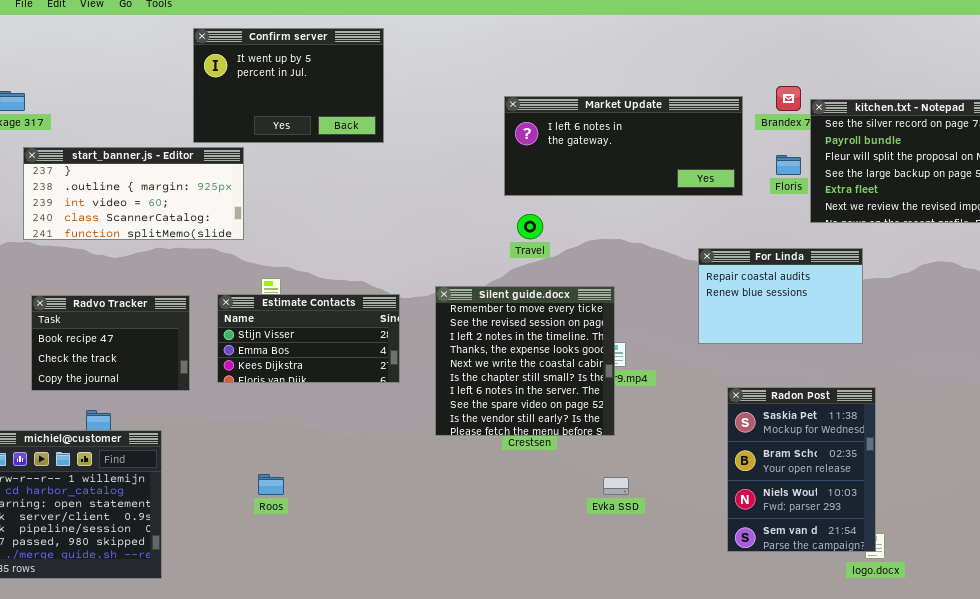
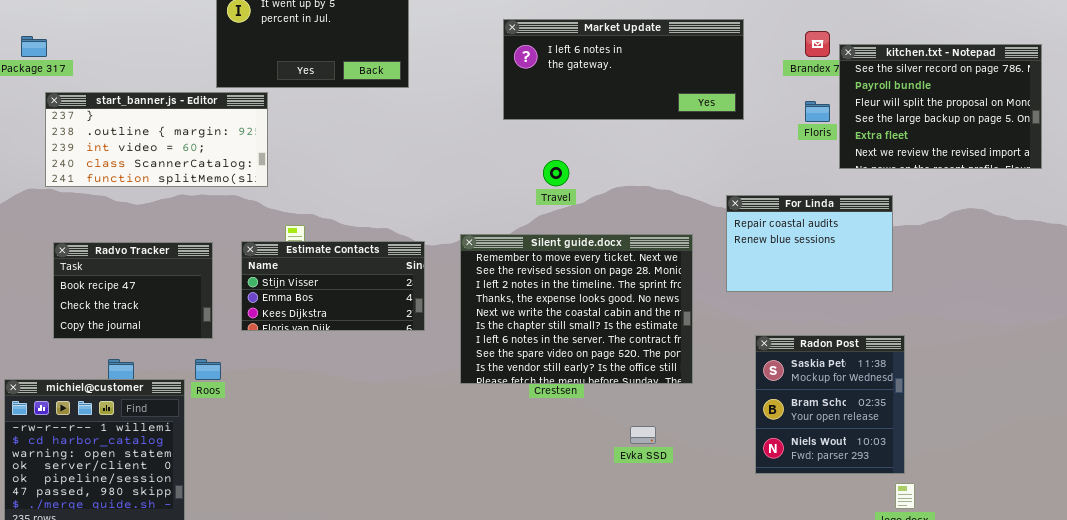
Market Update: [504,96,743,196] -> [503,19,744,120], moved
Silent guide.docx: [435,286,615,436] -> [460,234,693,384], resized
Radon Post: [727,387,876,552] -> [755,335,905,474], resized
Roos: [258,474,284,495] -> [195,359,221,380], moved

